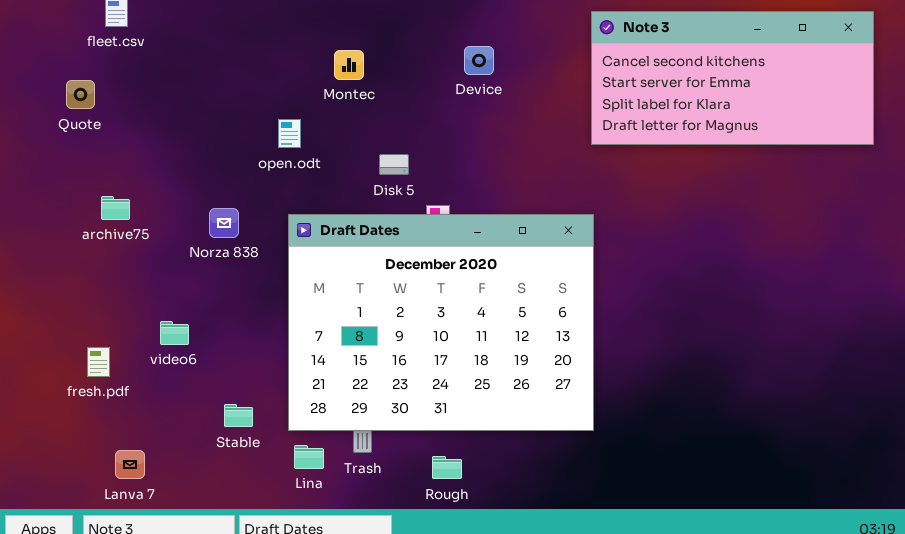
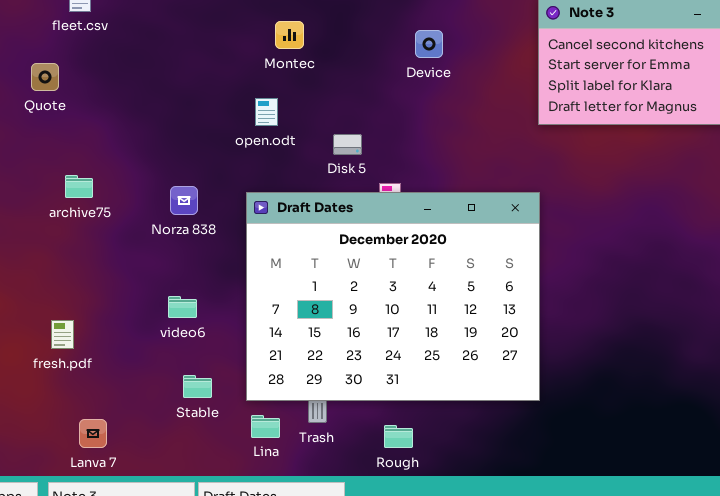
Montec: [334,50,364,80] -> [275,21,304,49], moved
open.odt: [278,119,301,148] -> [255,98,278,126], moved
video6: [160,321,189,345] -> [168,296,197,318], moved

